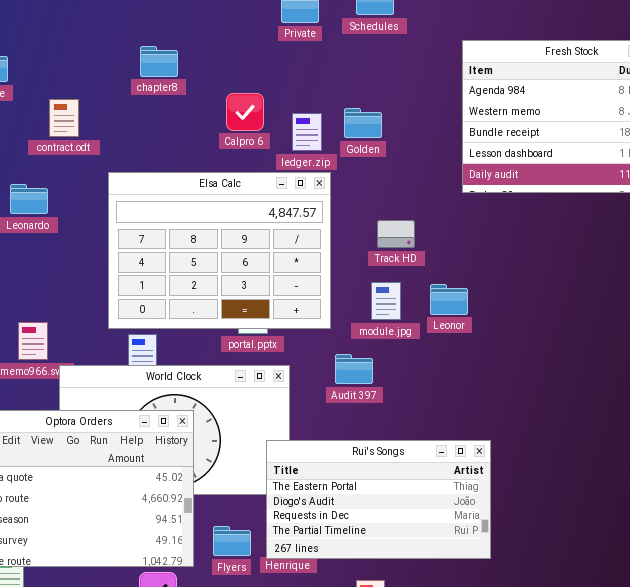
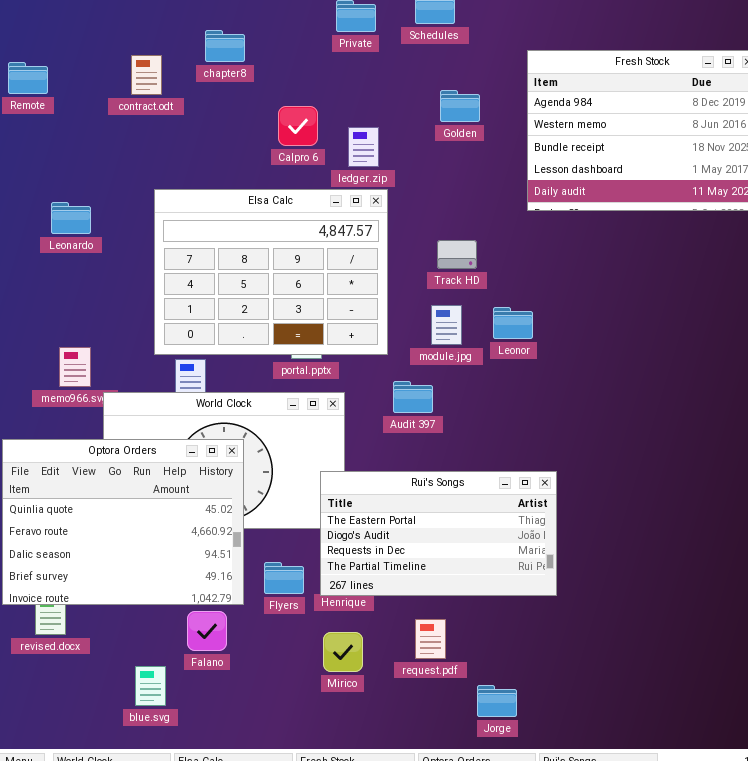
chapter8: [140,46,178,77] -> [205,30,245,62], moved
contract.odt: [49,99,79,137] -> [131,55,162,95], moved
Golden: [344,108,382,138] -> [440,90,480,122], moved

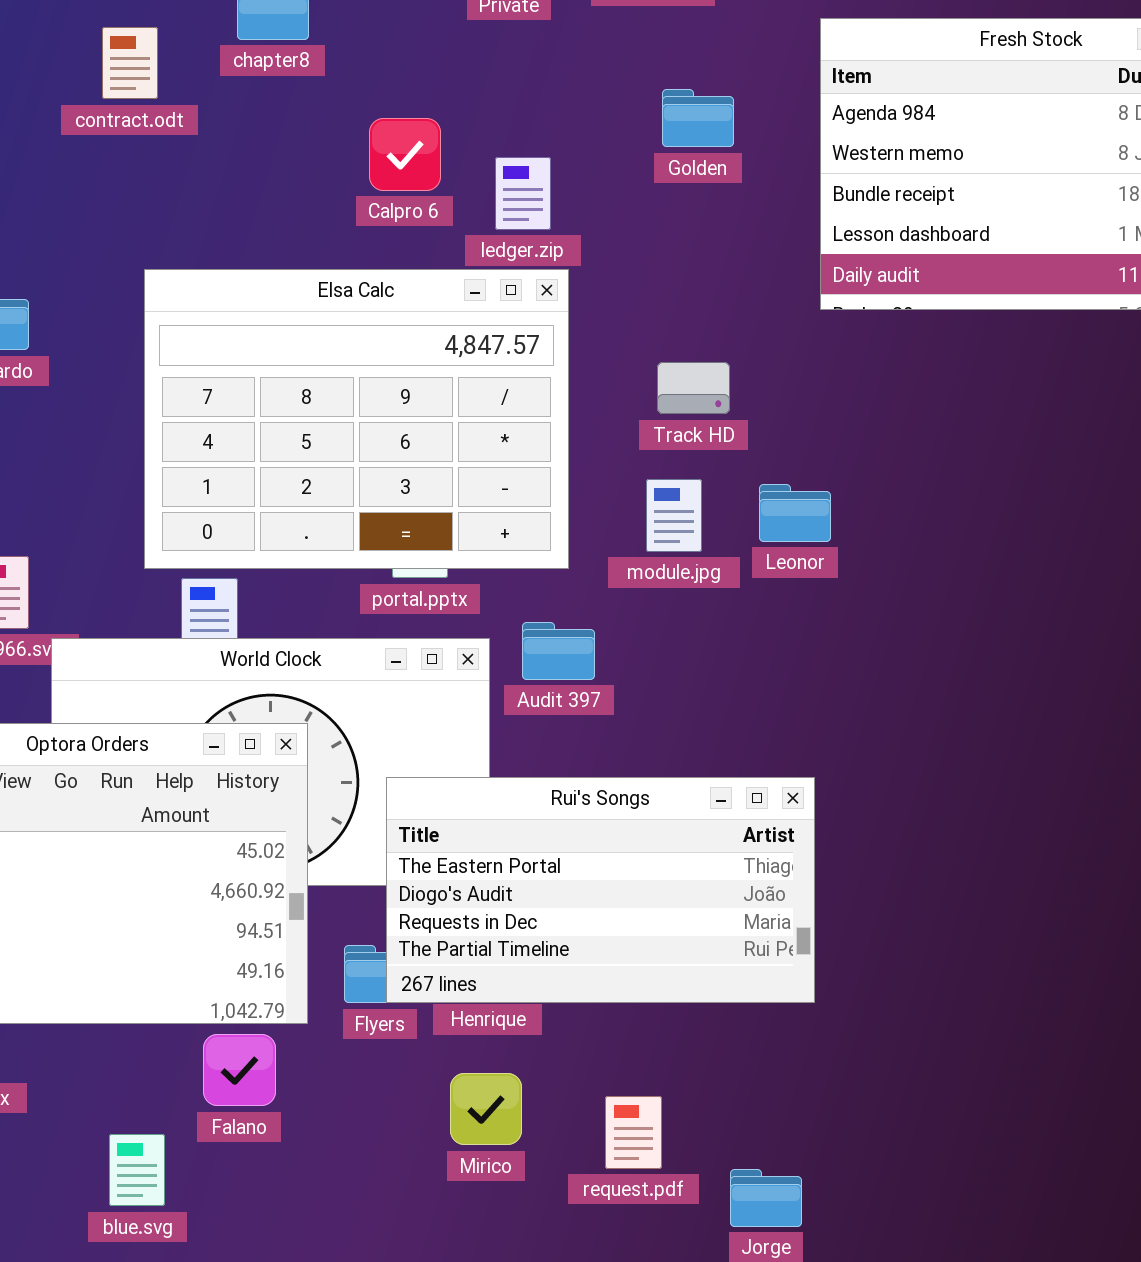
Audit 397: [393,381,433,413] -> [522,622,595,680], moved
Rui's Songs: [320,471,557,596] -> [386,777,815,1003], moved
request.pdf: [415,619,446,659] -> [605,1096,662,1169], moved

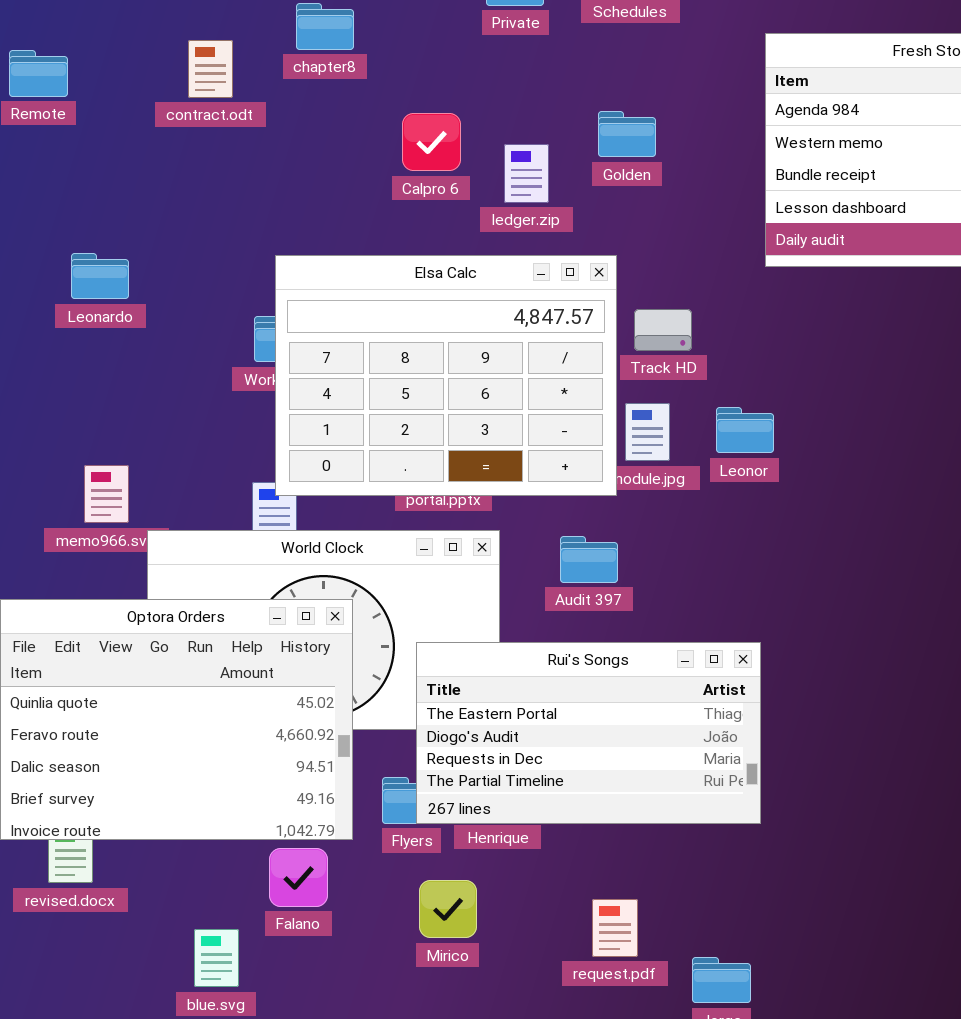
Golden: [662,89,734,147] -> [598,111,656,157], moved
Elsa Calc: [144,269,569,569] -> [275,255,617,496], moved
Audit 397: [522,622,595,680] -> [560,536,618,583], moved
Mirico: [450,1073,522,1145] -> [419,880,477,938], moved

